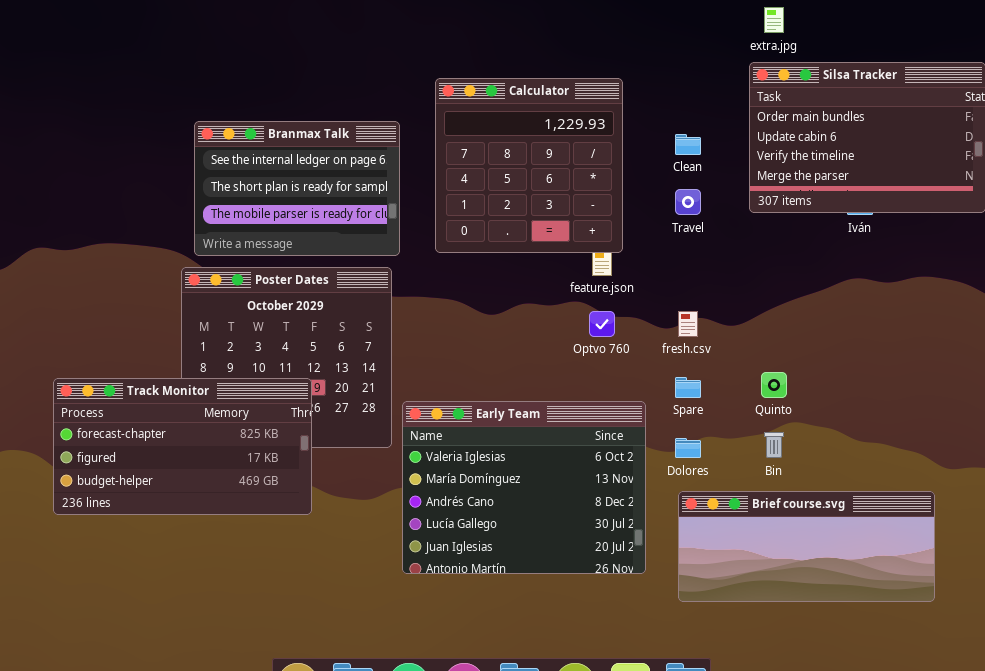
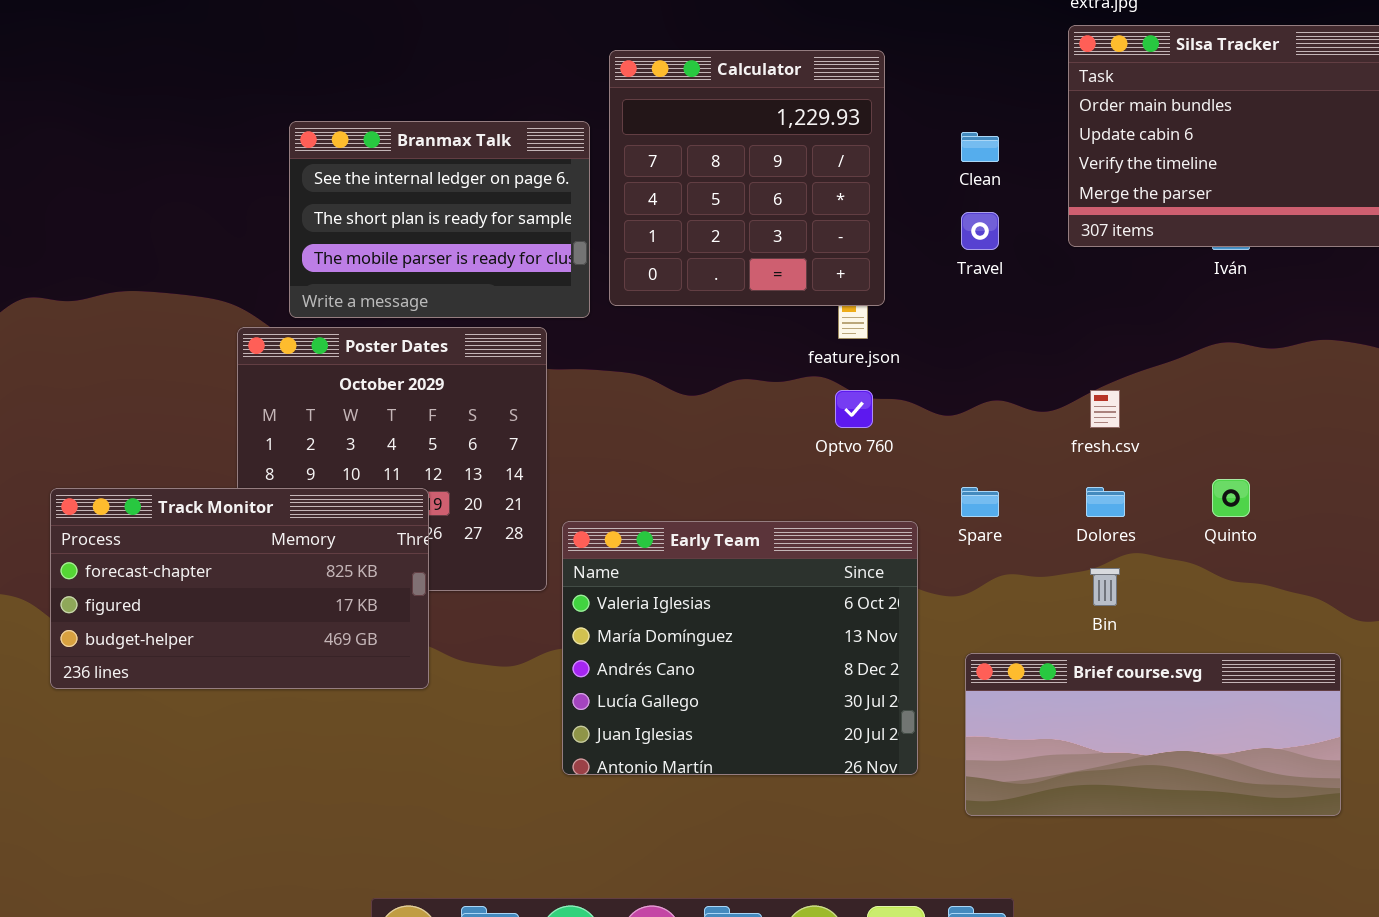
Branmax Talk: [194,121,400,256] -> [289,121,590,318], moved
fresh.csv: [678,311,698,337] -> [1090,390,1120,428], moved
Quinto: [761,372,787,398] -> [1212,479,1250,517], moved
Dolores: [675,438,701,458] -> [1086,487,1125,517], moved

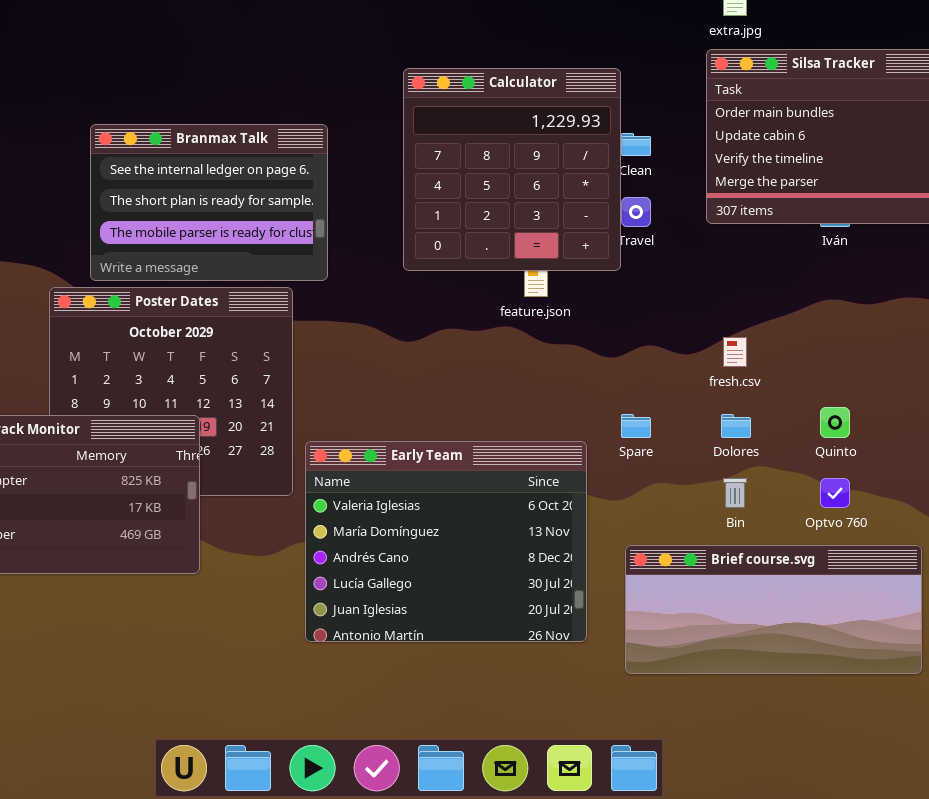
Calculator: [609,50,885,306] -> [403,68,621,271], moved
Optvo 760: [835,390,873,428] -> [820,478,850,508], moved

